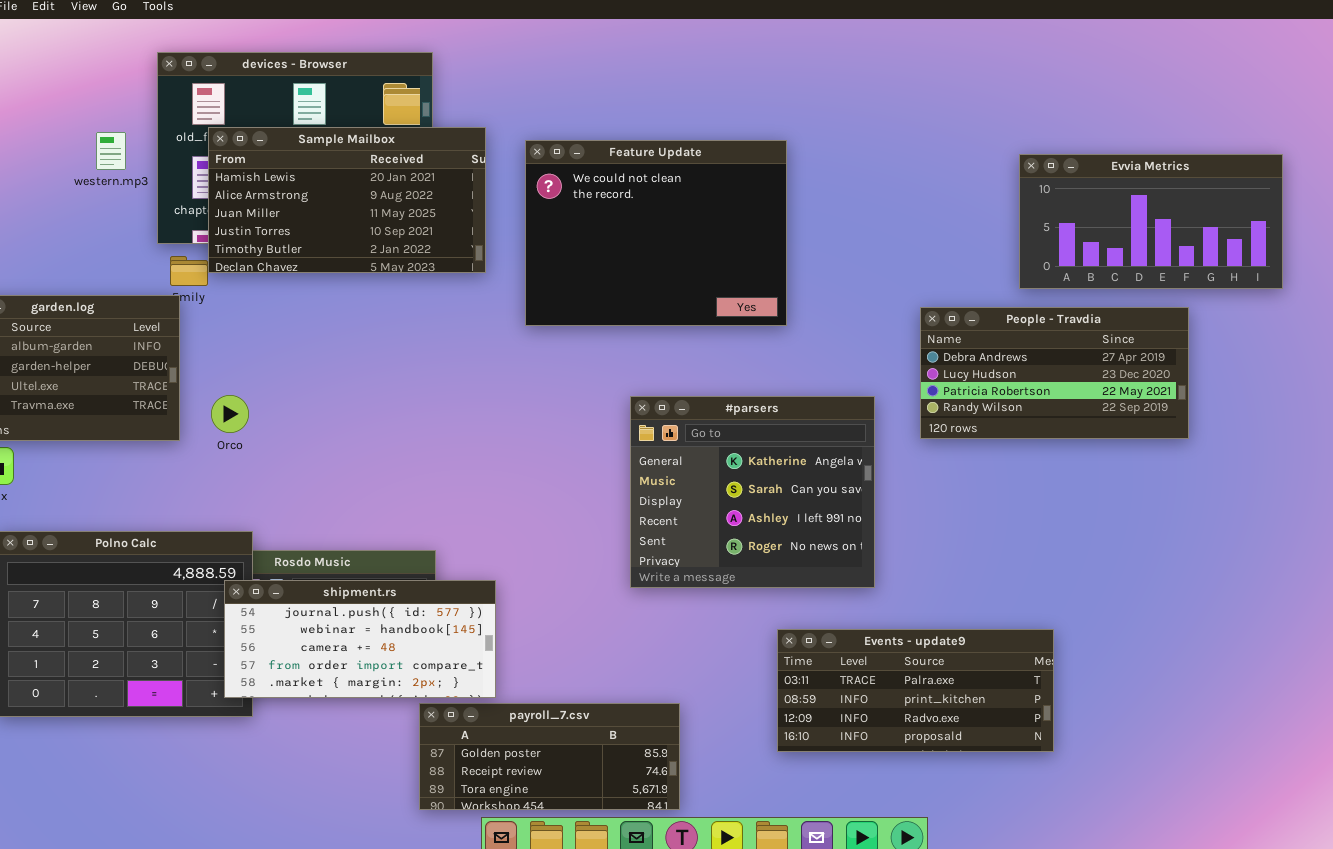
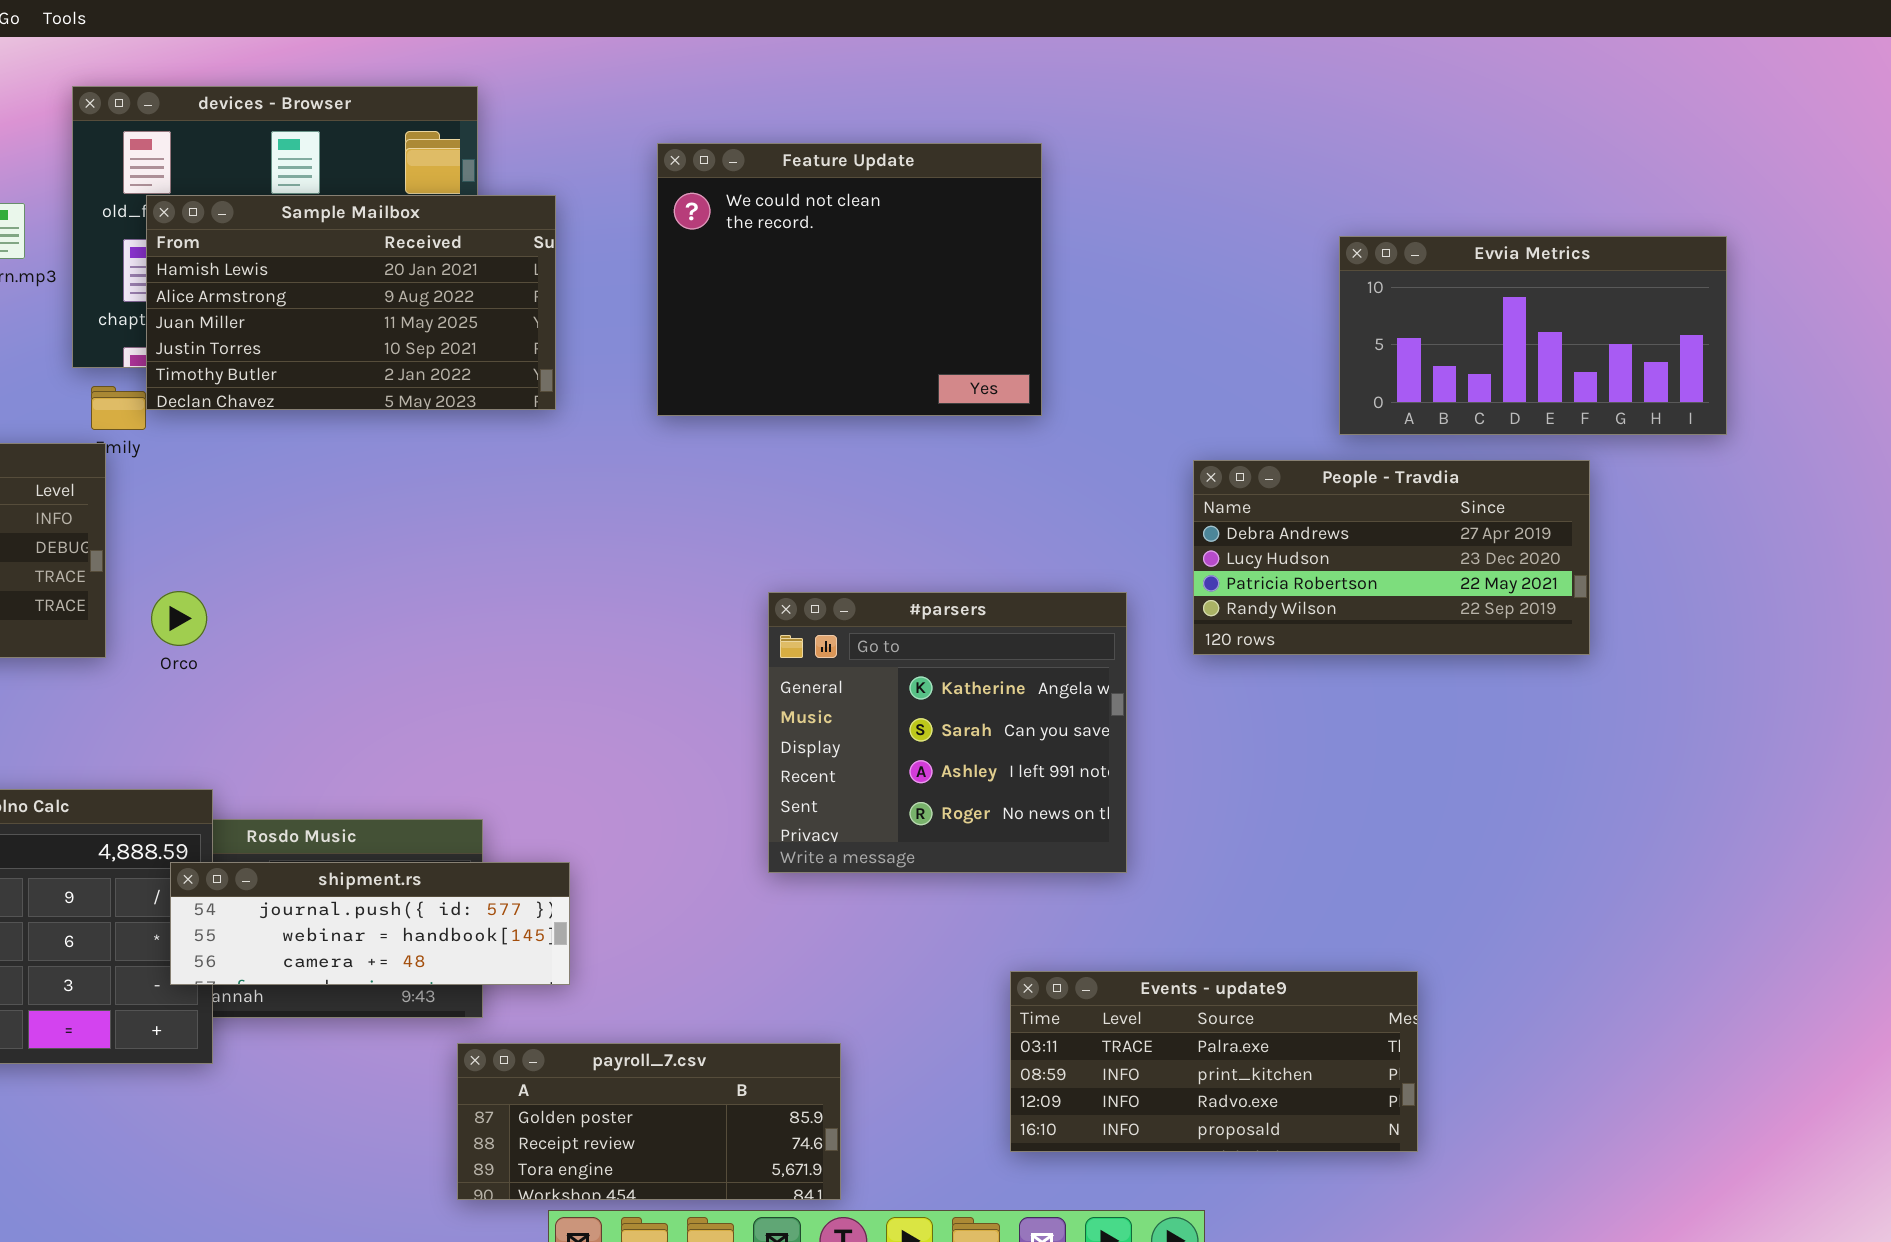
Feature Update: [525,140,787,326] -> [657,143,1042,416], moved
shipment.rs: [224,580,496,698] -> [170,862,570,985], resized
Events - update9: [777,629,1054,752] -> [1010,971,1418,1152], moved

